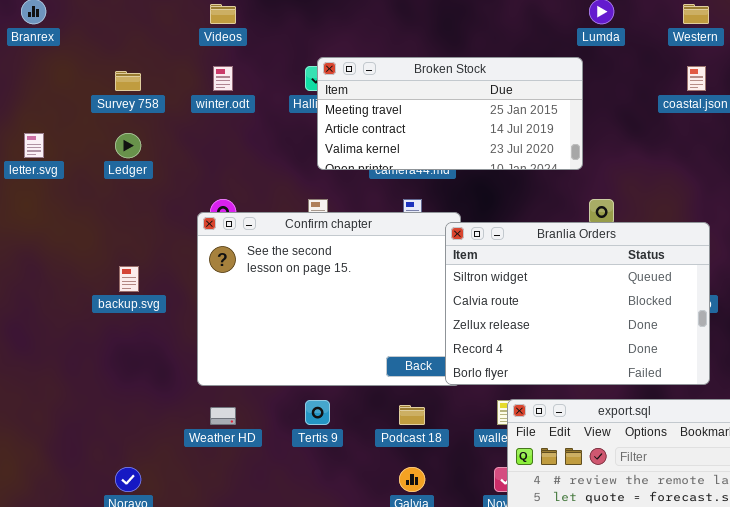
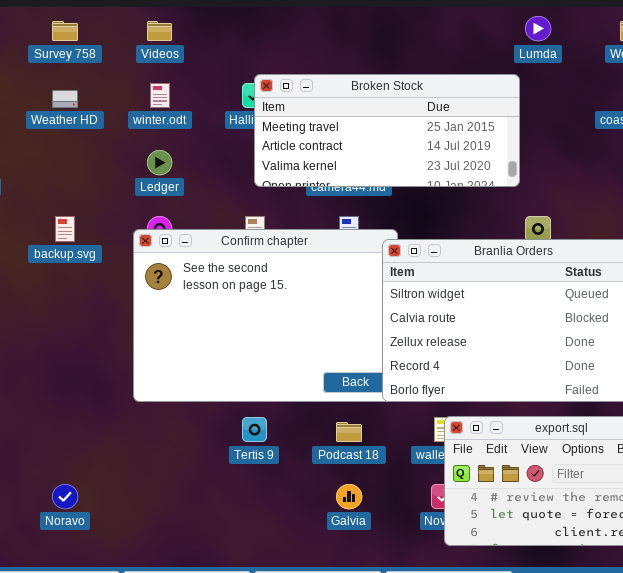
Survey 758: [115,71,141,91] -> [52,21,78,41], moved
Ledger: [115,133,141,158] -> [147,150,172,175], moved
backup.svg: [119,266,139,292] -> [55,216,75,242], moved
Weather HD: [210,407,236,425] -> [52,90,78,108], moved

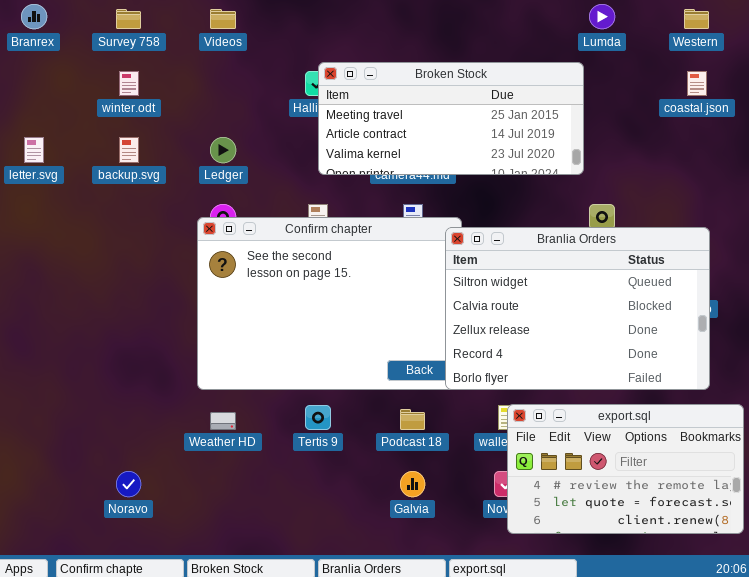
winter.odt: [150,83,170,108] -> [119,71,139,96], moved
Weather HD: [52,90,78,108] -> [210,412,236,430], moved
backup.svg: [55,216,75,242] -> [119,137,139,163], moved

